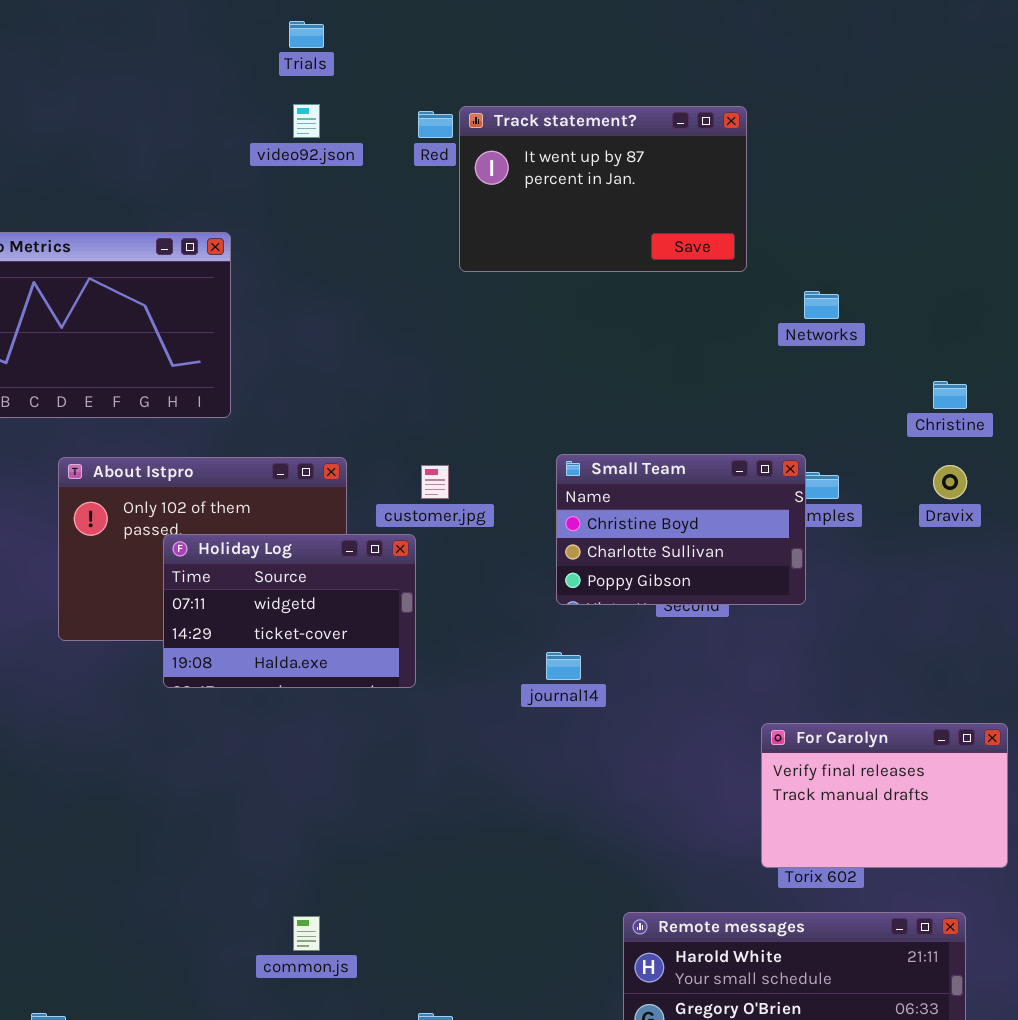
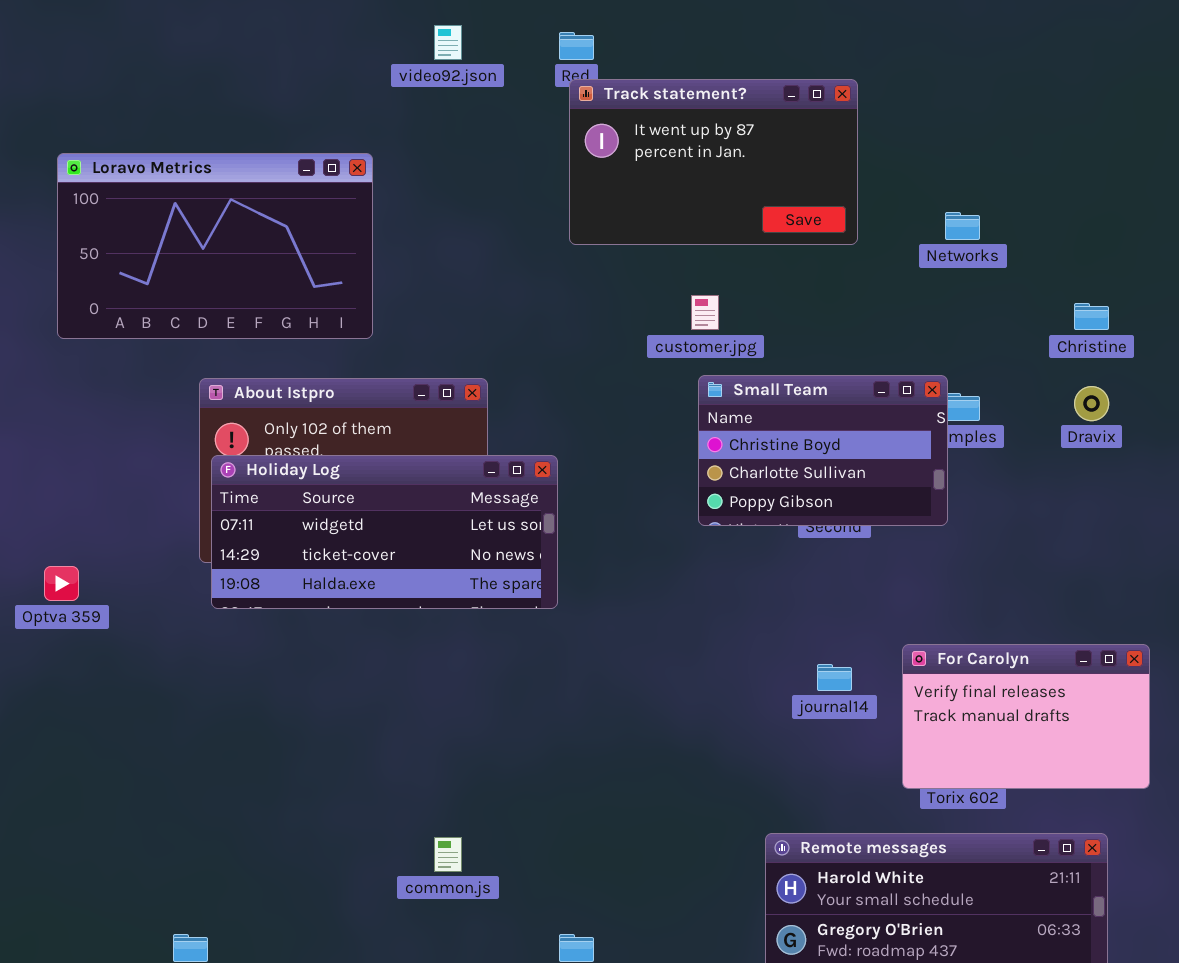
Track statement?: [459,106,747,272] -> [569,79,858,245], moved
customer.jpg: [421,465,449,499] -> [691,295,719,330], moved
Holiday Log: [163,534,416,688] -> [211,455,558,609], resized
journal14: [546,652,581,680] -> [817,664,852,691], moved

